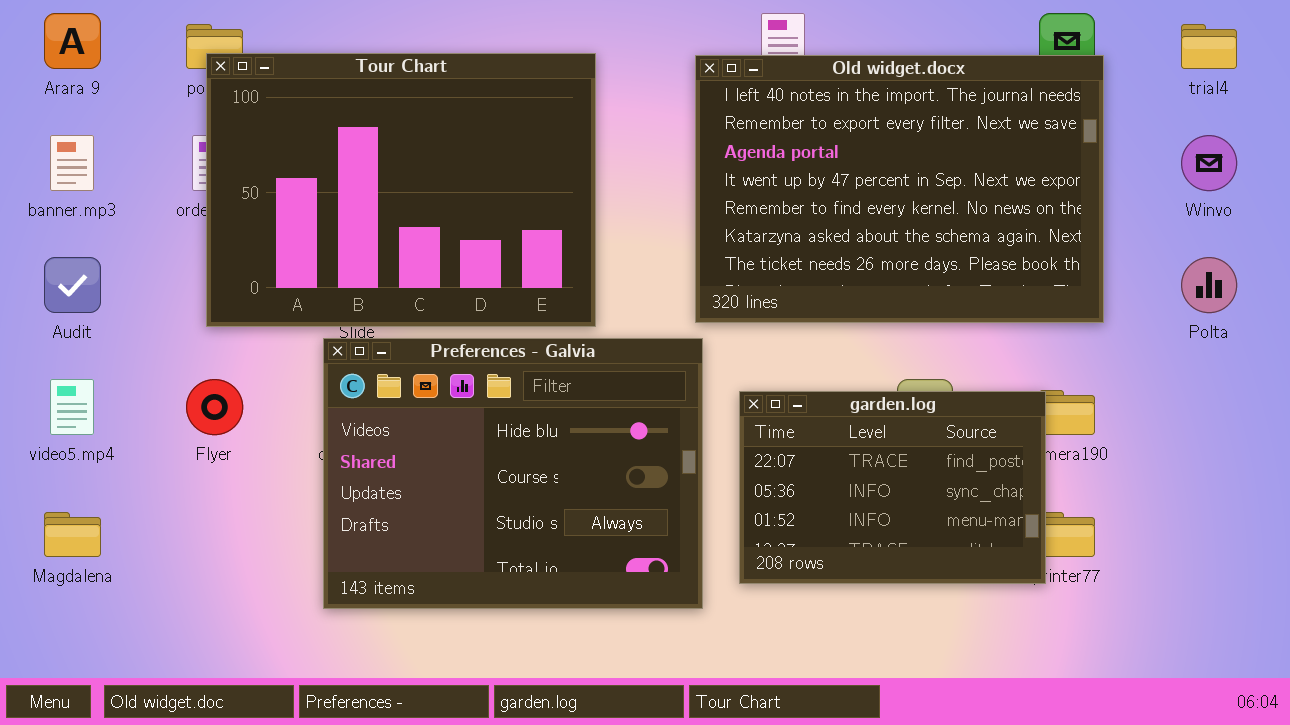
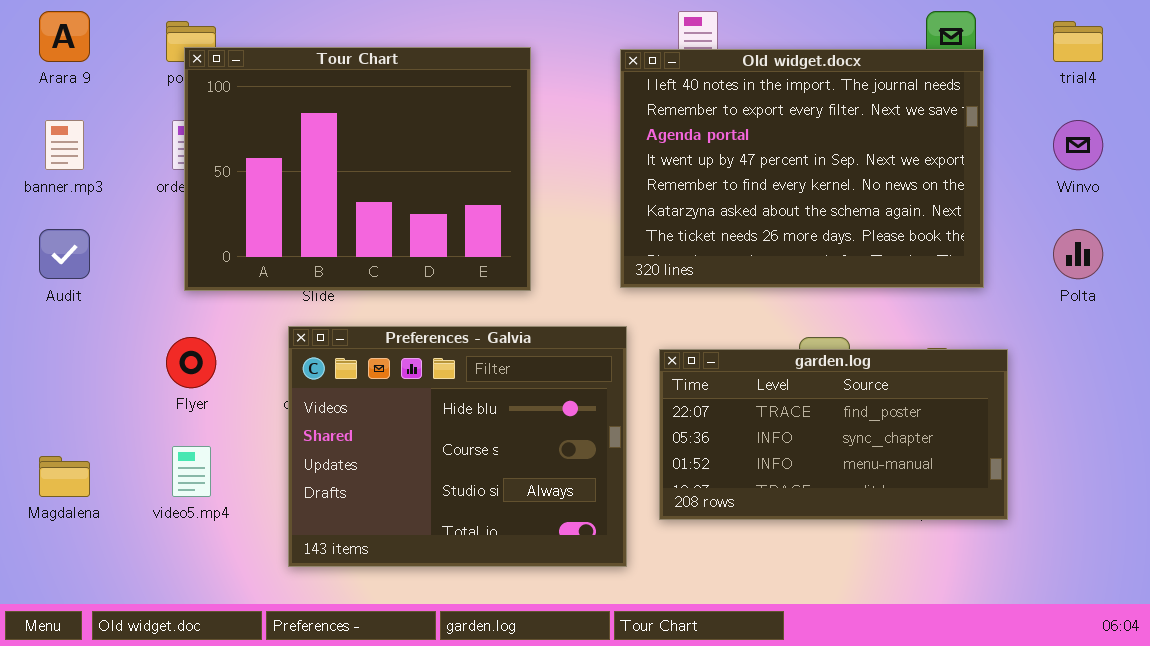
Preferences - Galvia: [323,338,703,609] -> [288,326,627,567], moved
video5.mp4: [50,379,94,435] -> [172,446,211,497], moved
garden.log: [739,391,1046,584] -> [659,349,1008,520], resized

